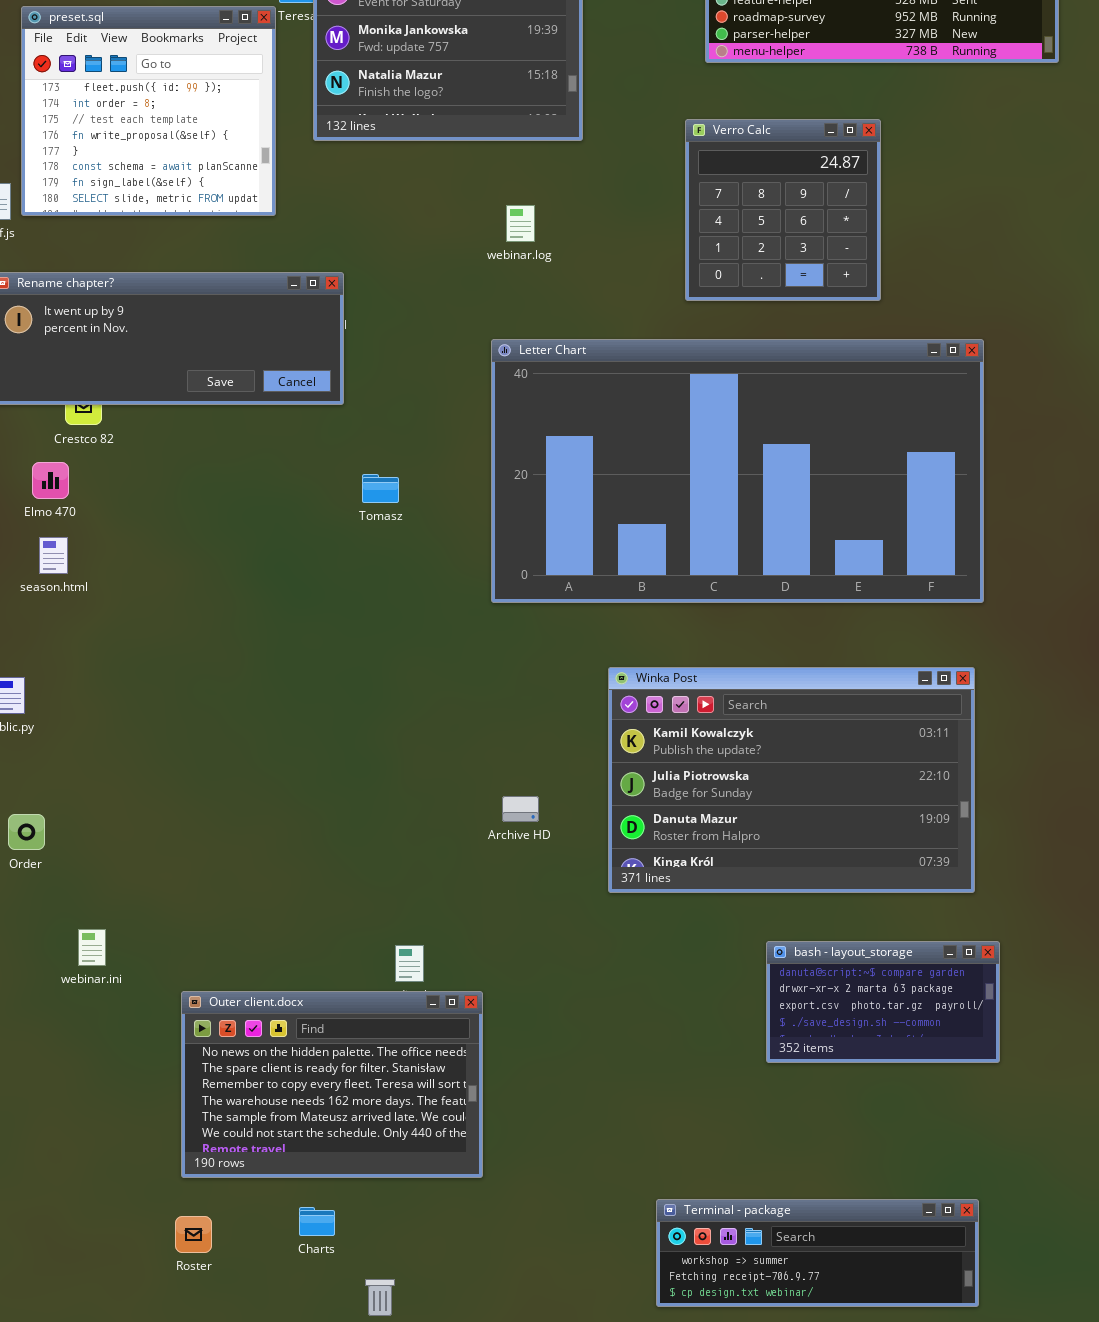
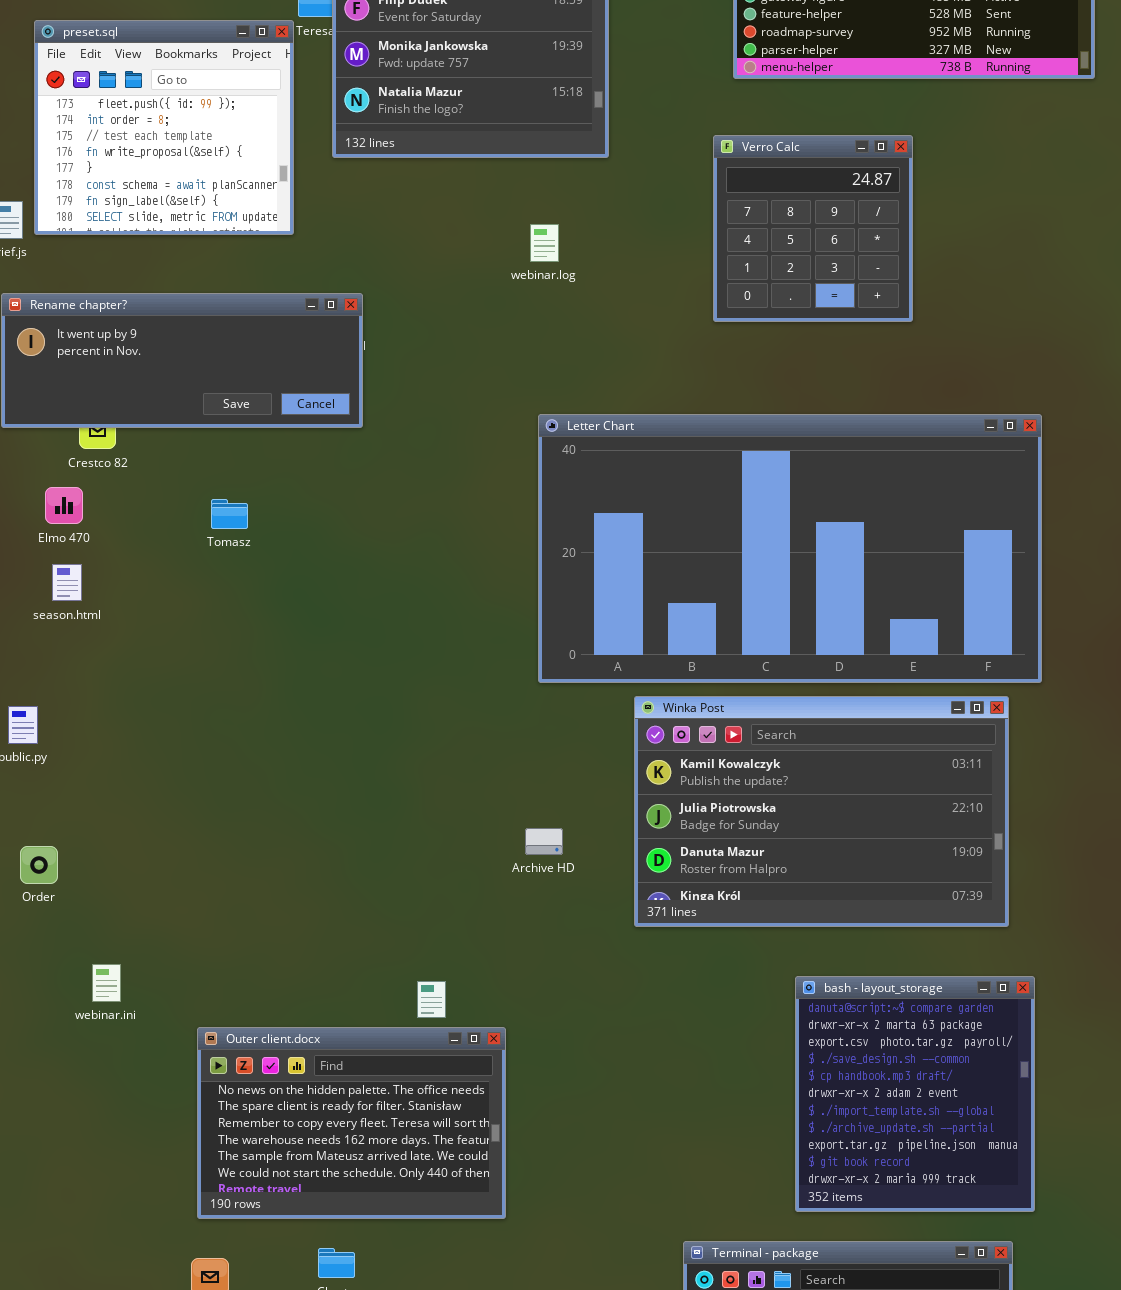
Letter Chart: [491,339,984,603] -> [538,414,1042,683], moved
Tomasz: [362,474,399,503] -> [211,499,248,529], moved
bash - layout_storage: [766,941,1000,1063] -> [795,976,1035,1212], resized

